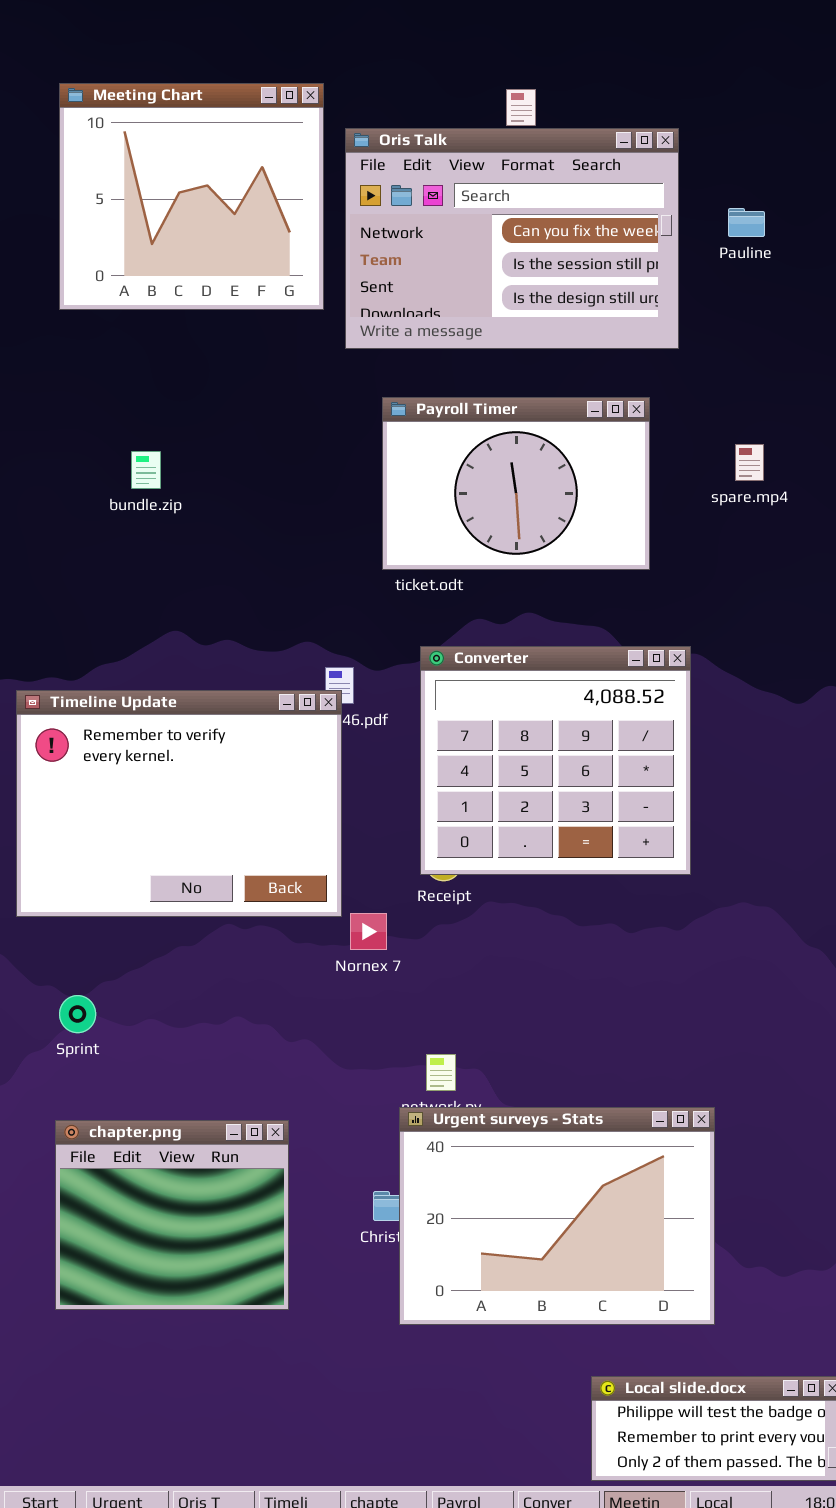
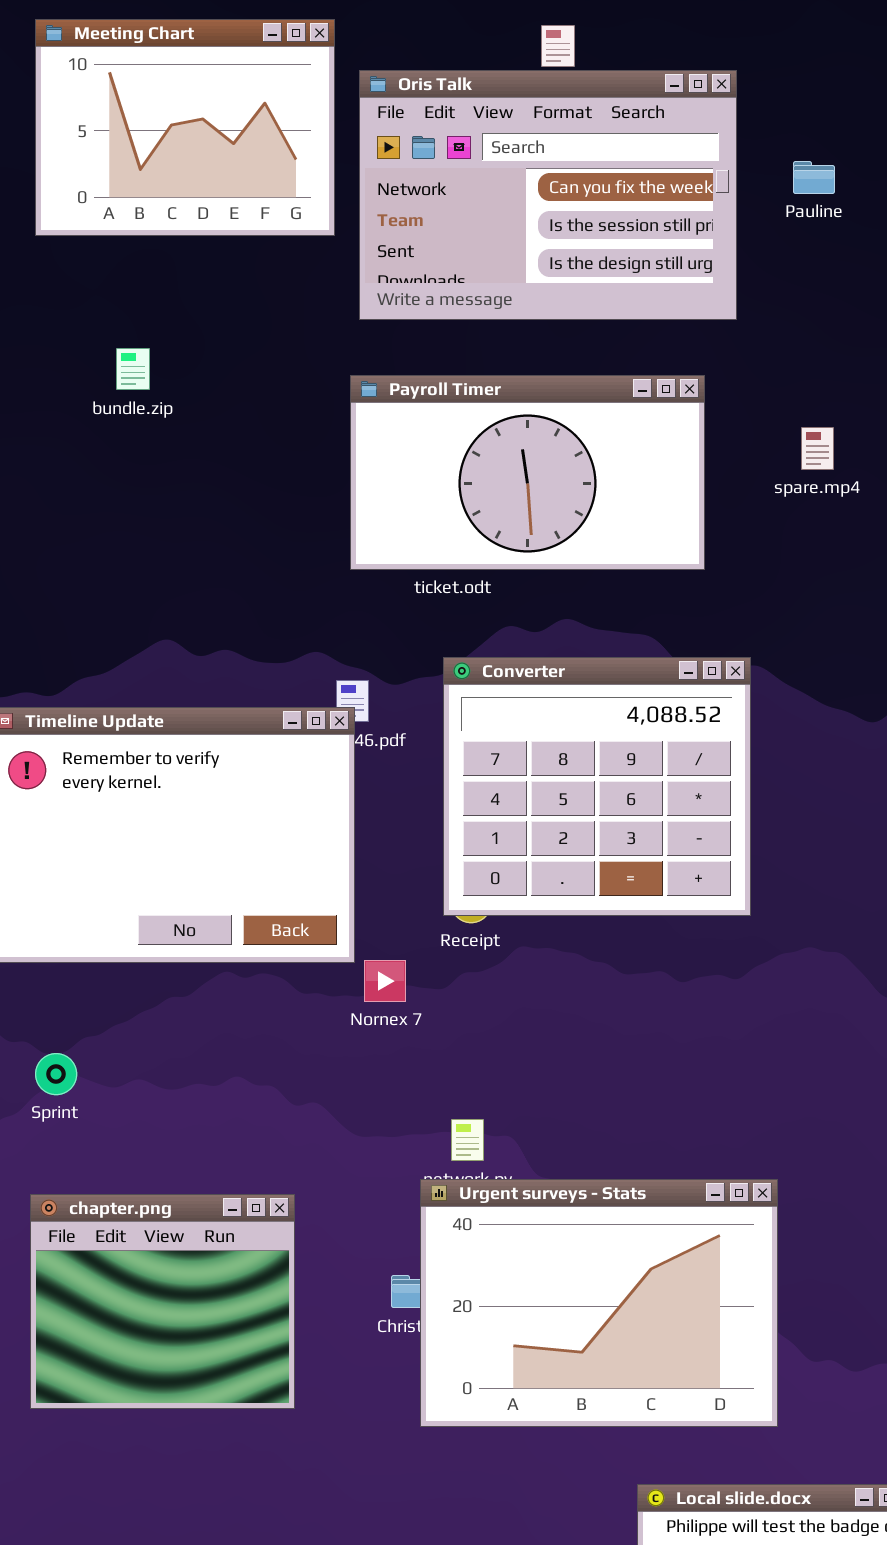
Meeting Chart: [59,83,324,310] -> [35,19,335,236], resized
Payroll Timer: [382,397,650,570] -> [350,375,705,570], resized
bundle.zip: [131,451,161,489] -> [116,348,150,390], moved

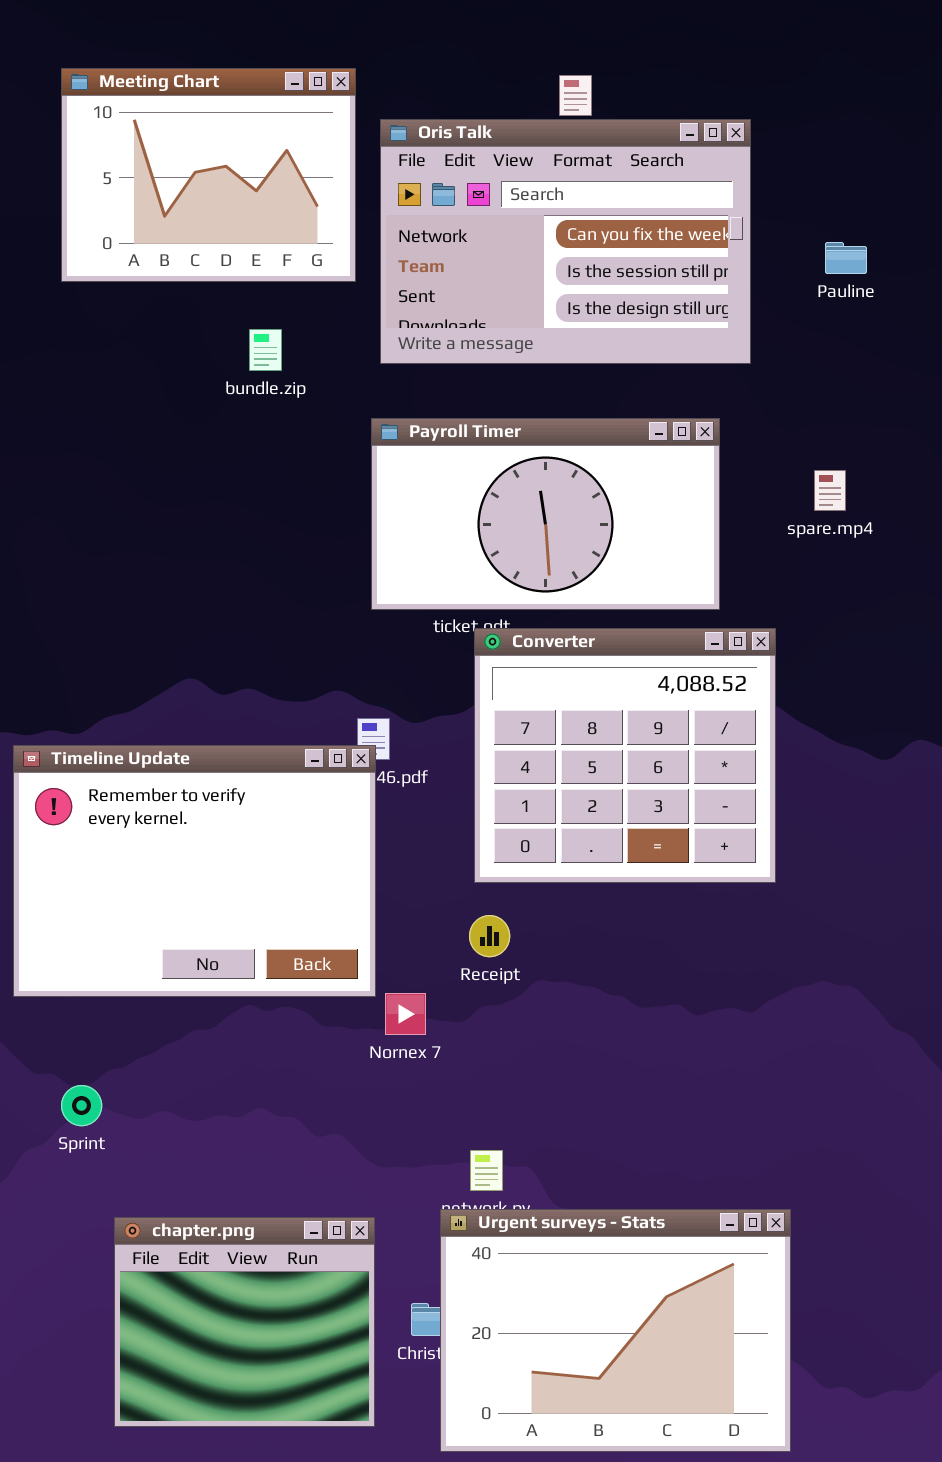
Pauline: [793,161,835,194] -> [825,242,867,274], moved
bundle.zip: [116,348,150,390] -> [249,329,282,371], moved
Converter: [443,657,751,916] -> [474,628,776,883], moved
chapter.png: [30,1194,295,1409] -> [114,1217,375,1427], moved

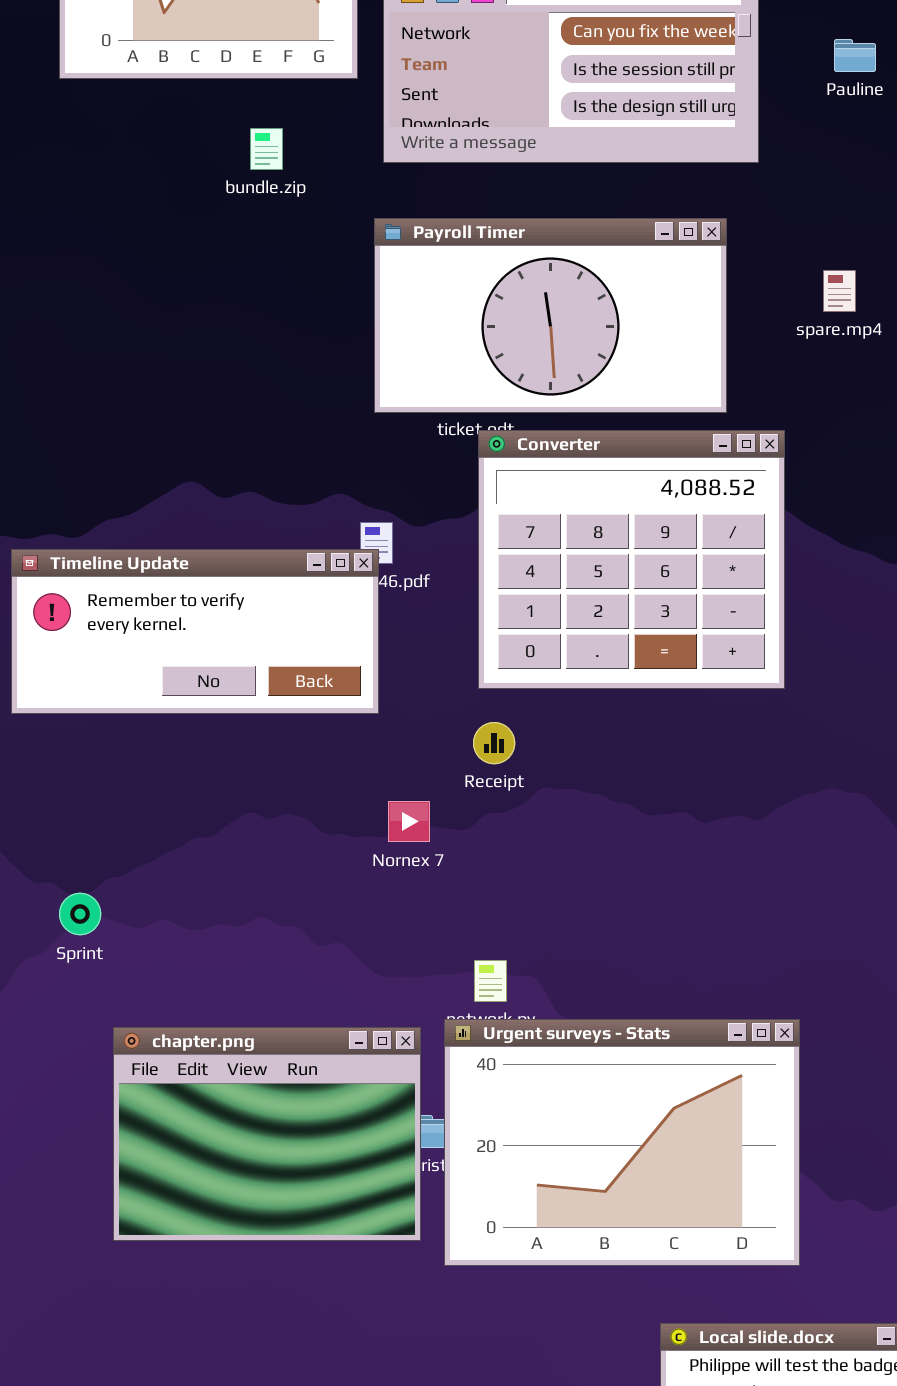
Timeline Update: [13,745,376,997] -> [11,549,379,714], resized
chapter.png: [114,1217,375,1427] -> [113,1027,421,1241], resized

